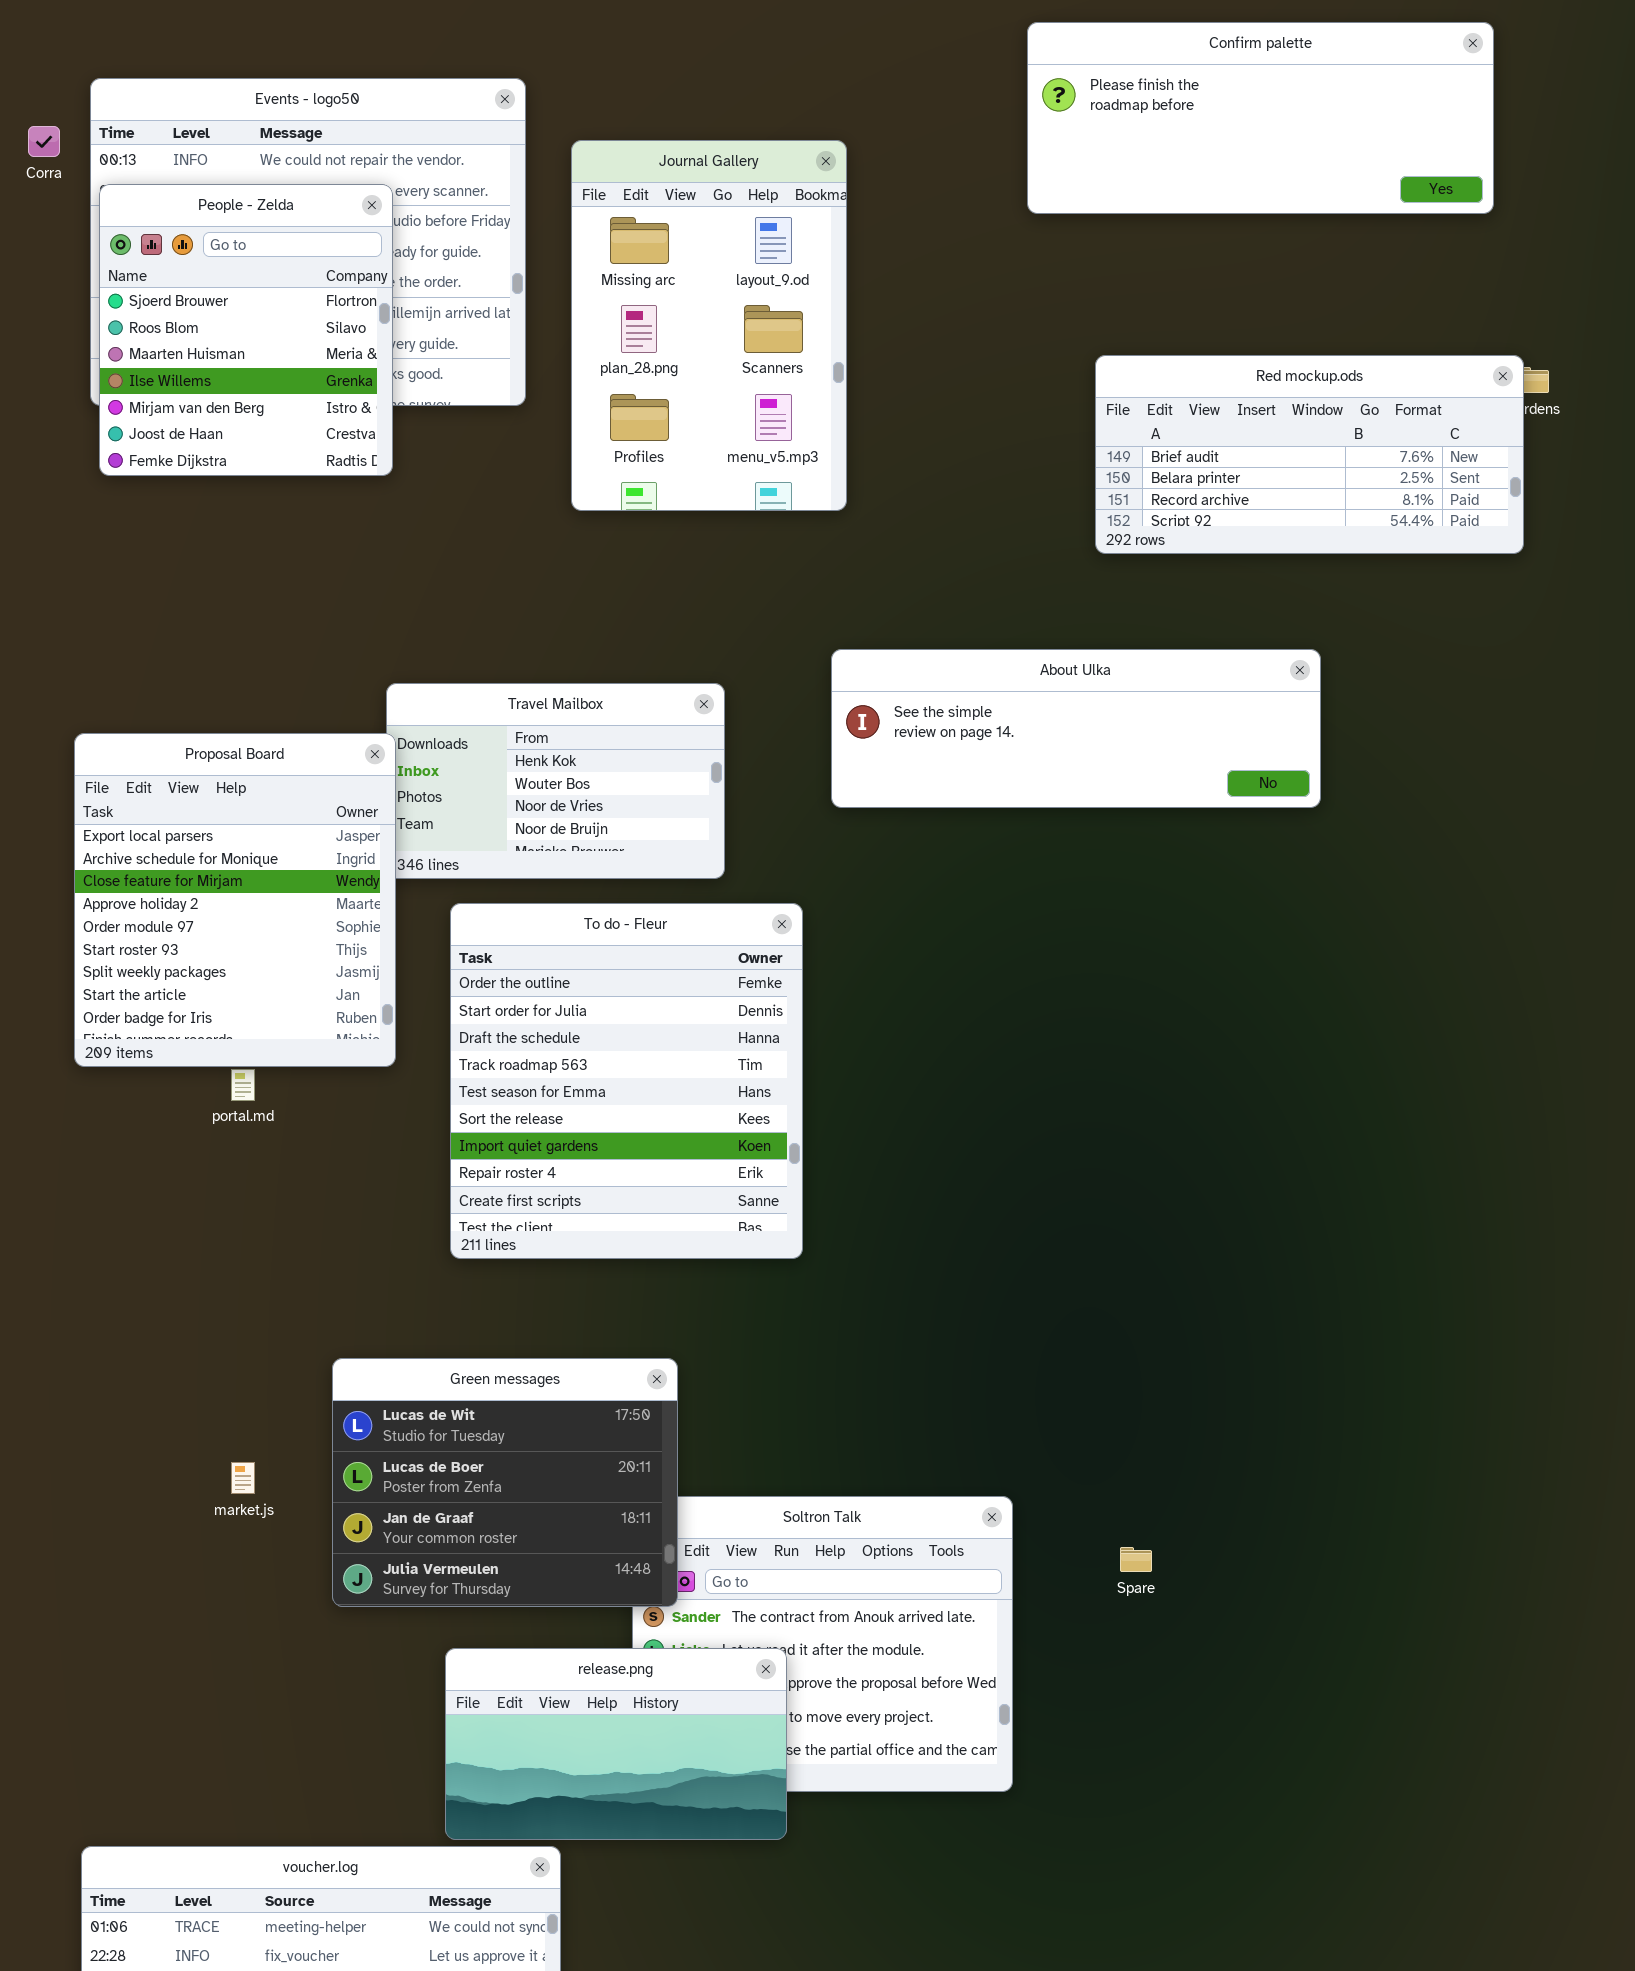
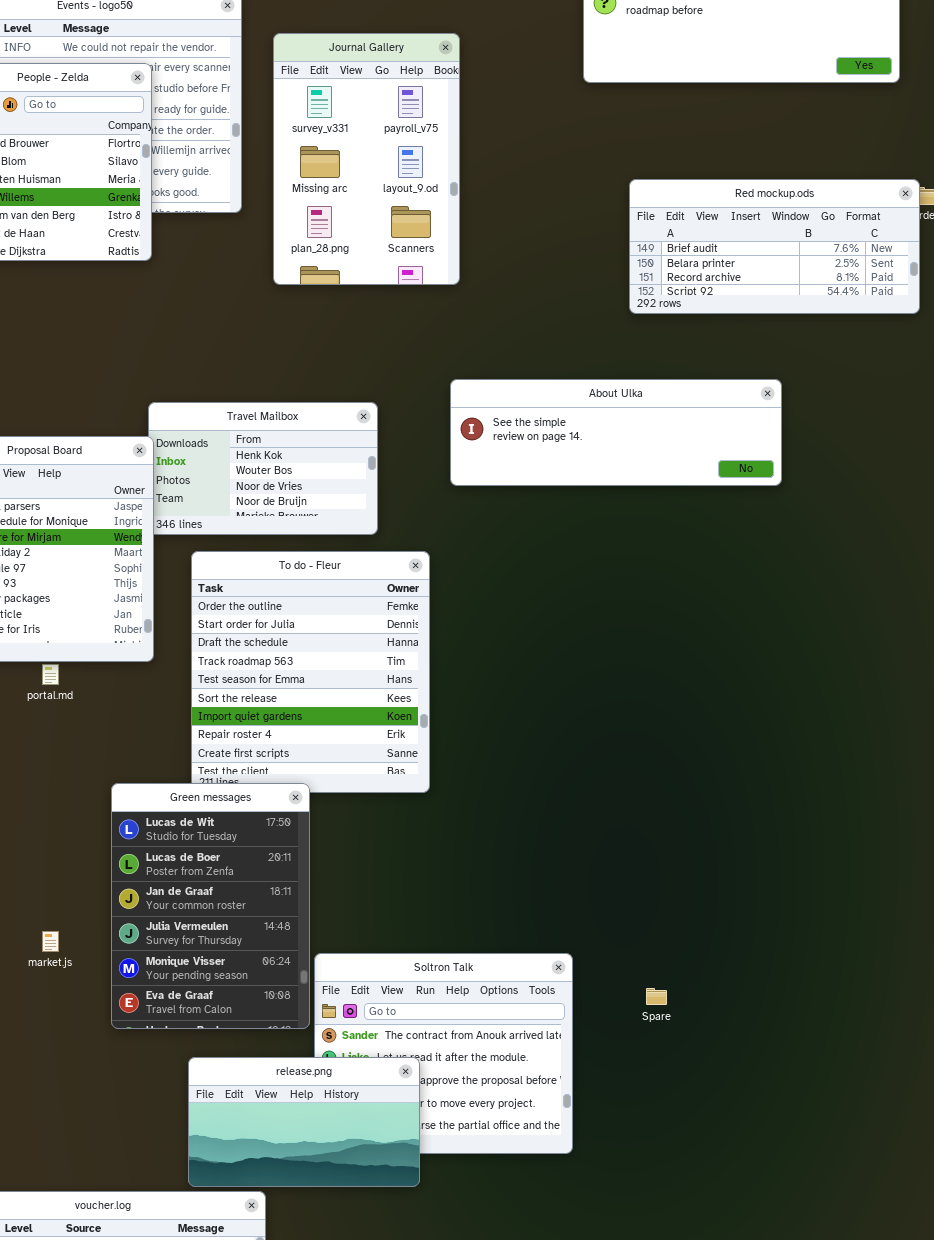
Journal Gallery: [571,140,847,511] -> [273,33,460,285], scrolled up 1 row
Green messages: [332,1358,678,1607] -> [111,783,310,1029], resized

